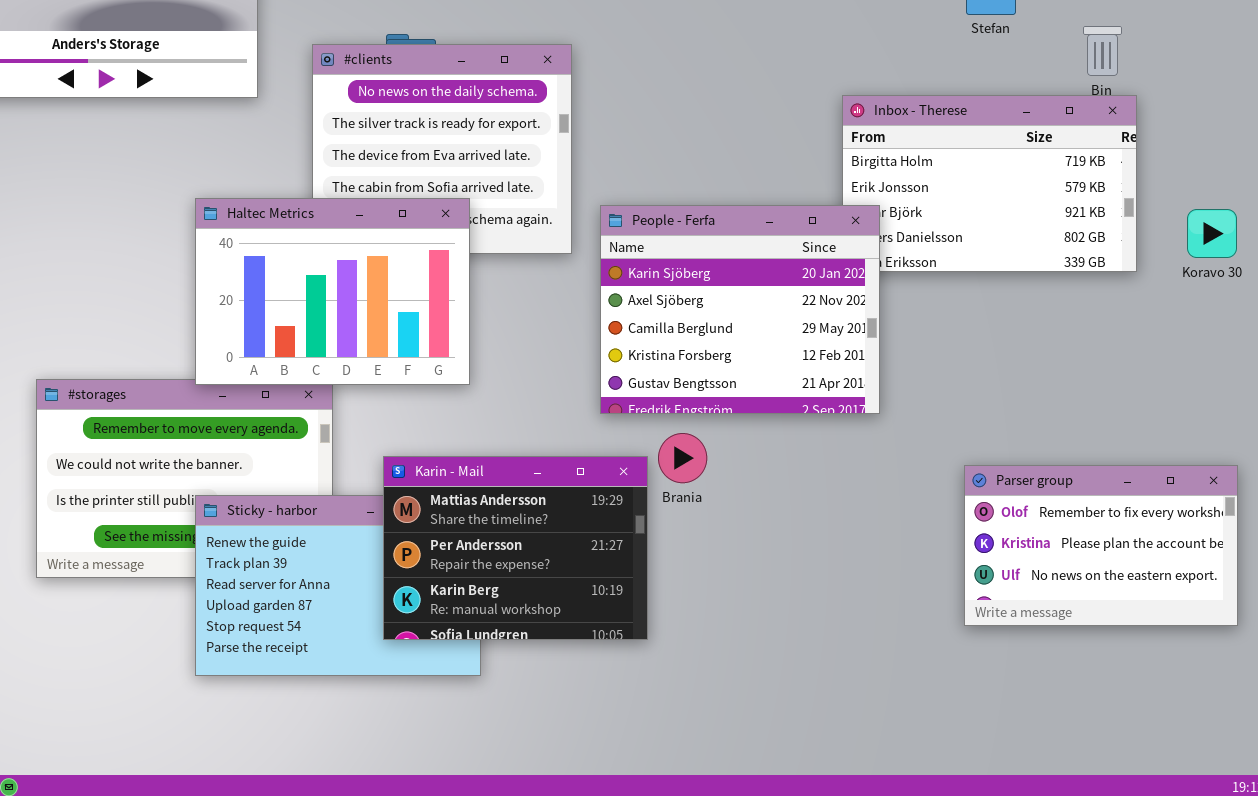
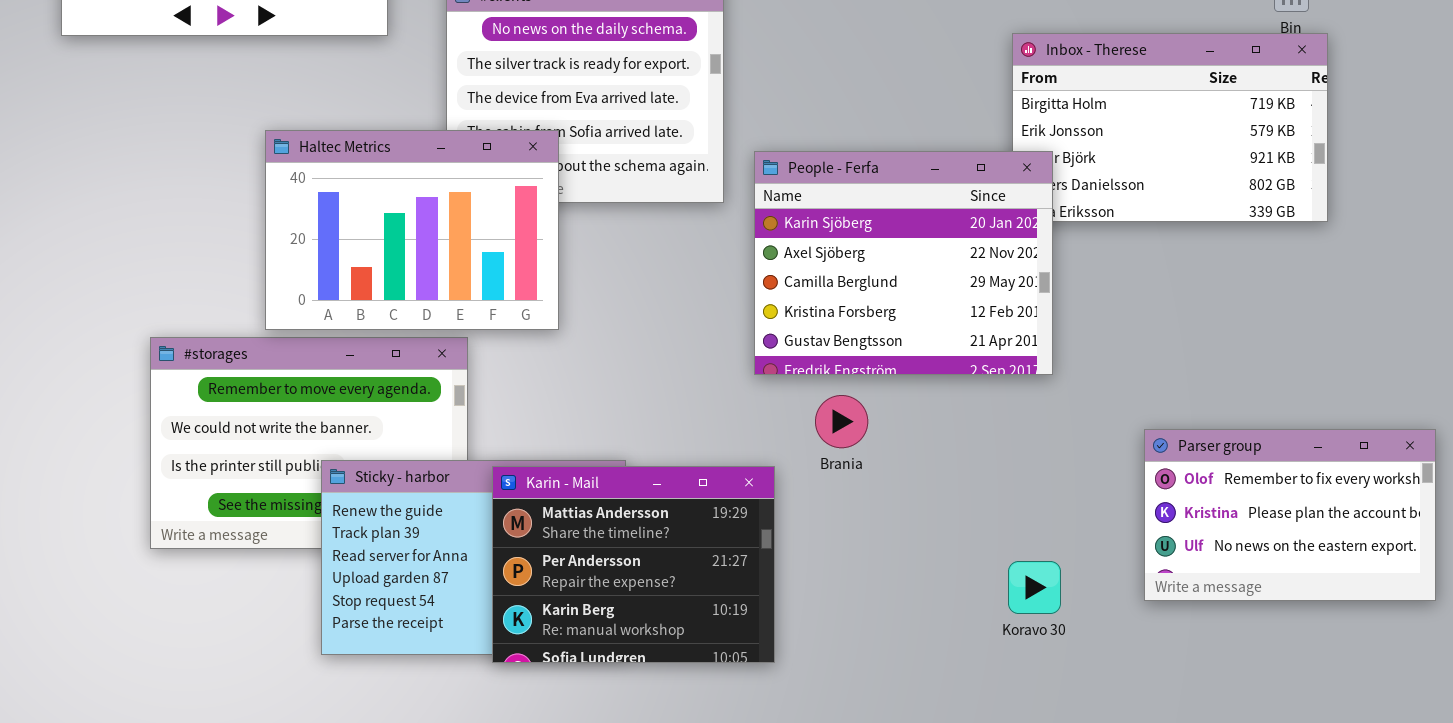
Haltec Metrics: [195,198,470,385] -> [265,130,559,330], moved
Koravo 30: [1187,209,1237,258] -> [1008,561,1061,614], moved
Karin - Mail: [383,456,648,640] -> [492,466,775,663], moved

